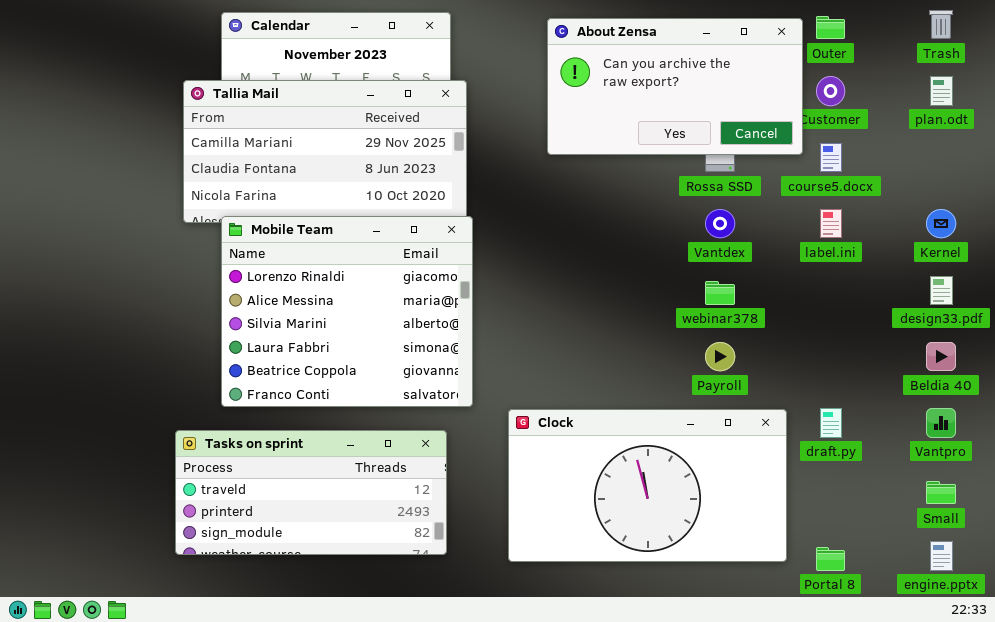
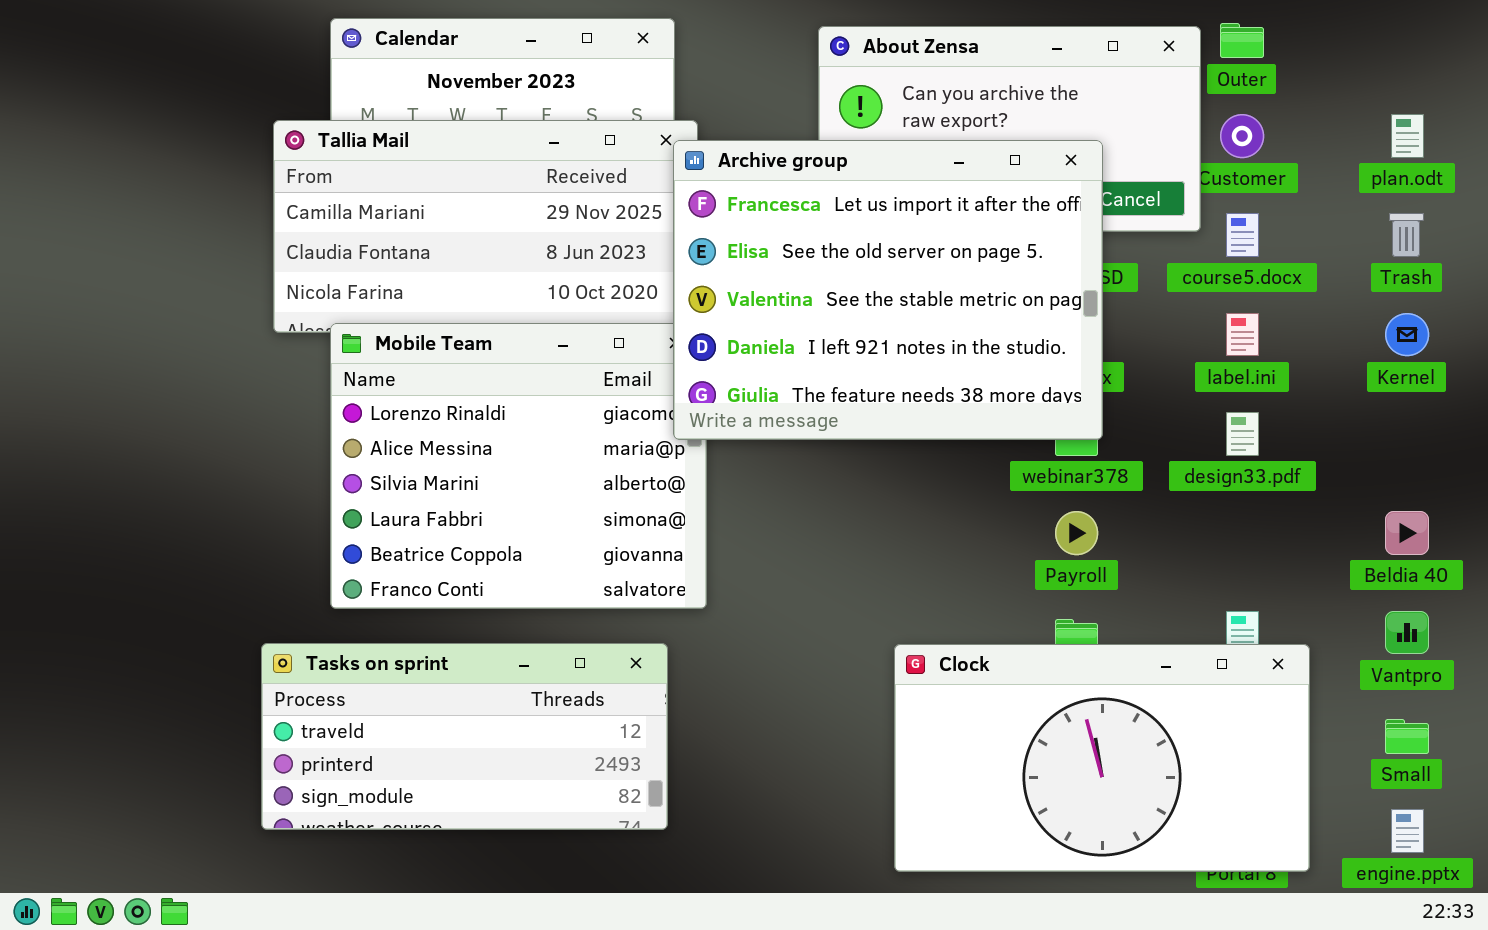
Trash: [929,10,953,39] -> [1389,213,1424,257], moved
Archive group: none -> [673,140,1103,440], opened
design33.pdf: [930,276,953,305] -> [1226,412,1259,456], moved
Clock: [508,409,787,562] -> [894,644,1310,872], moved

